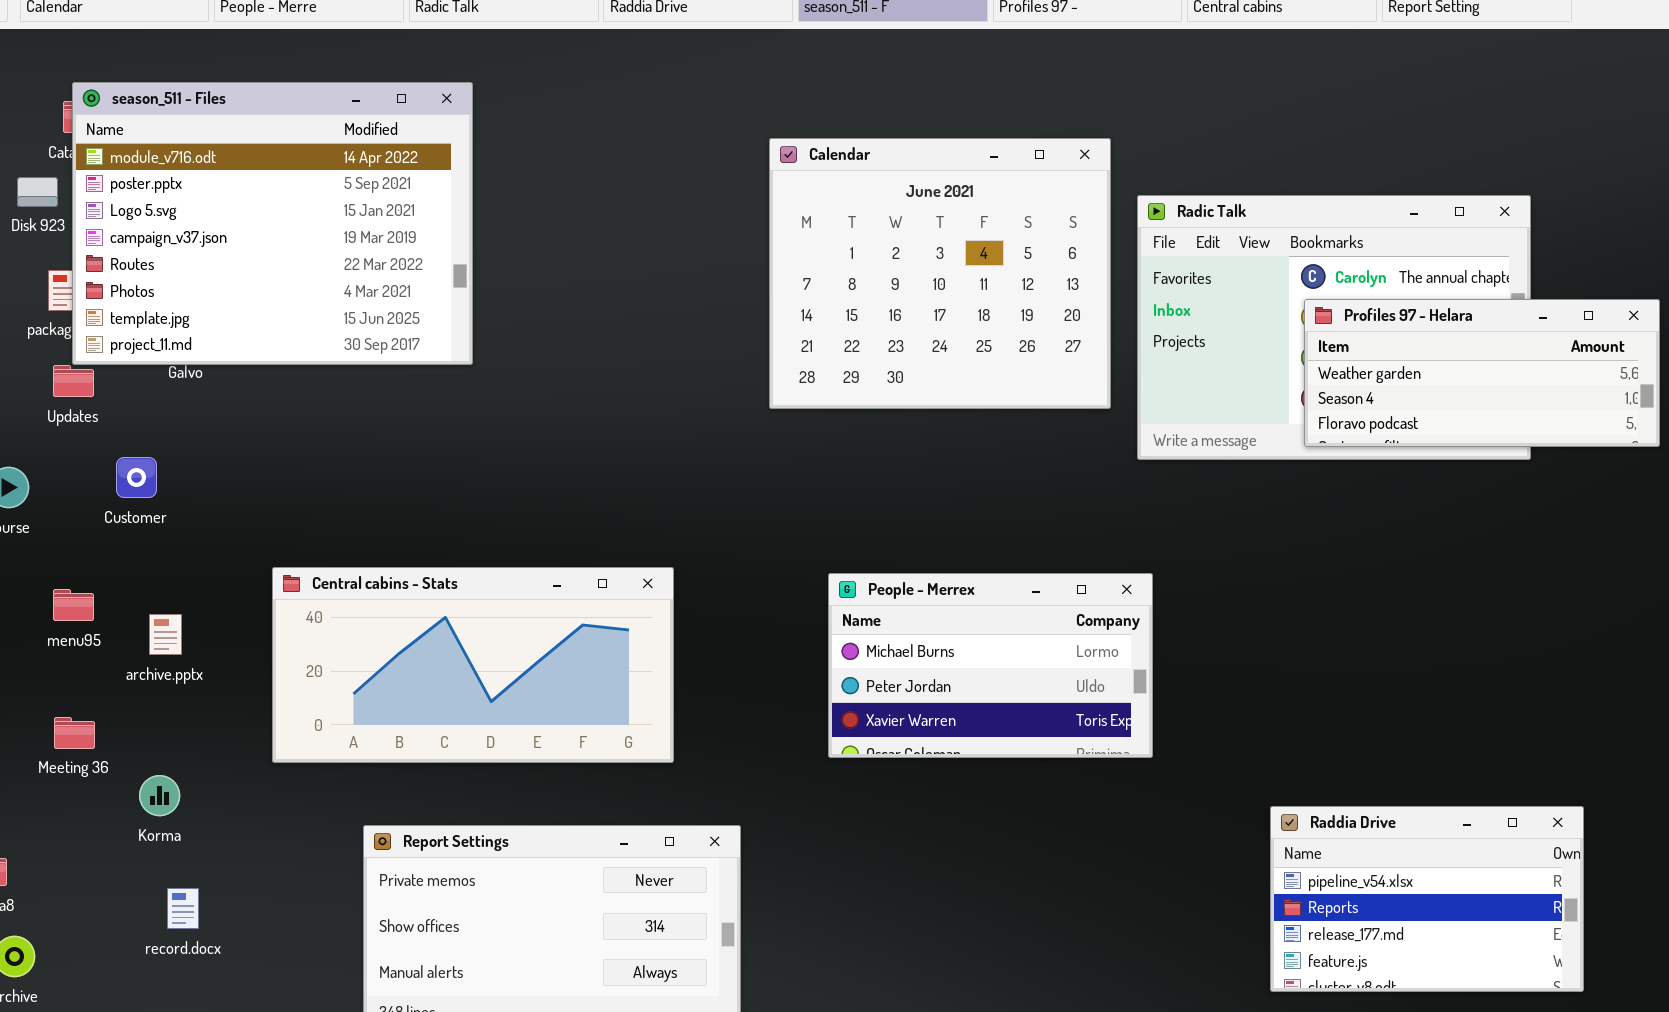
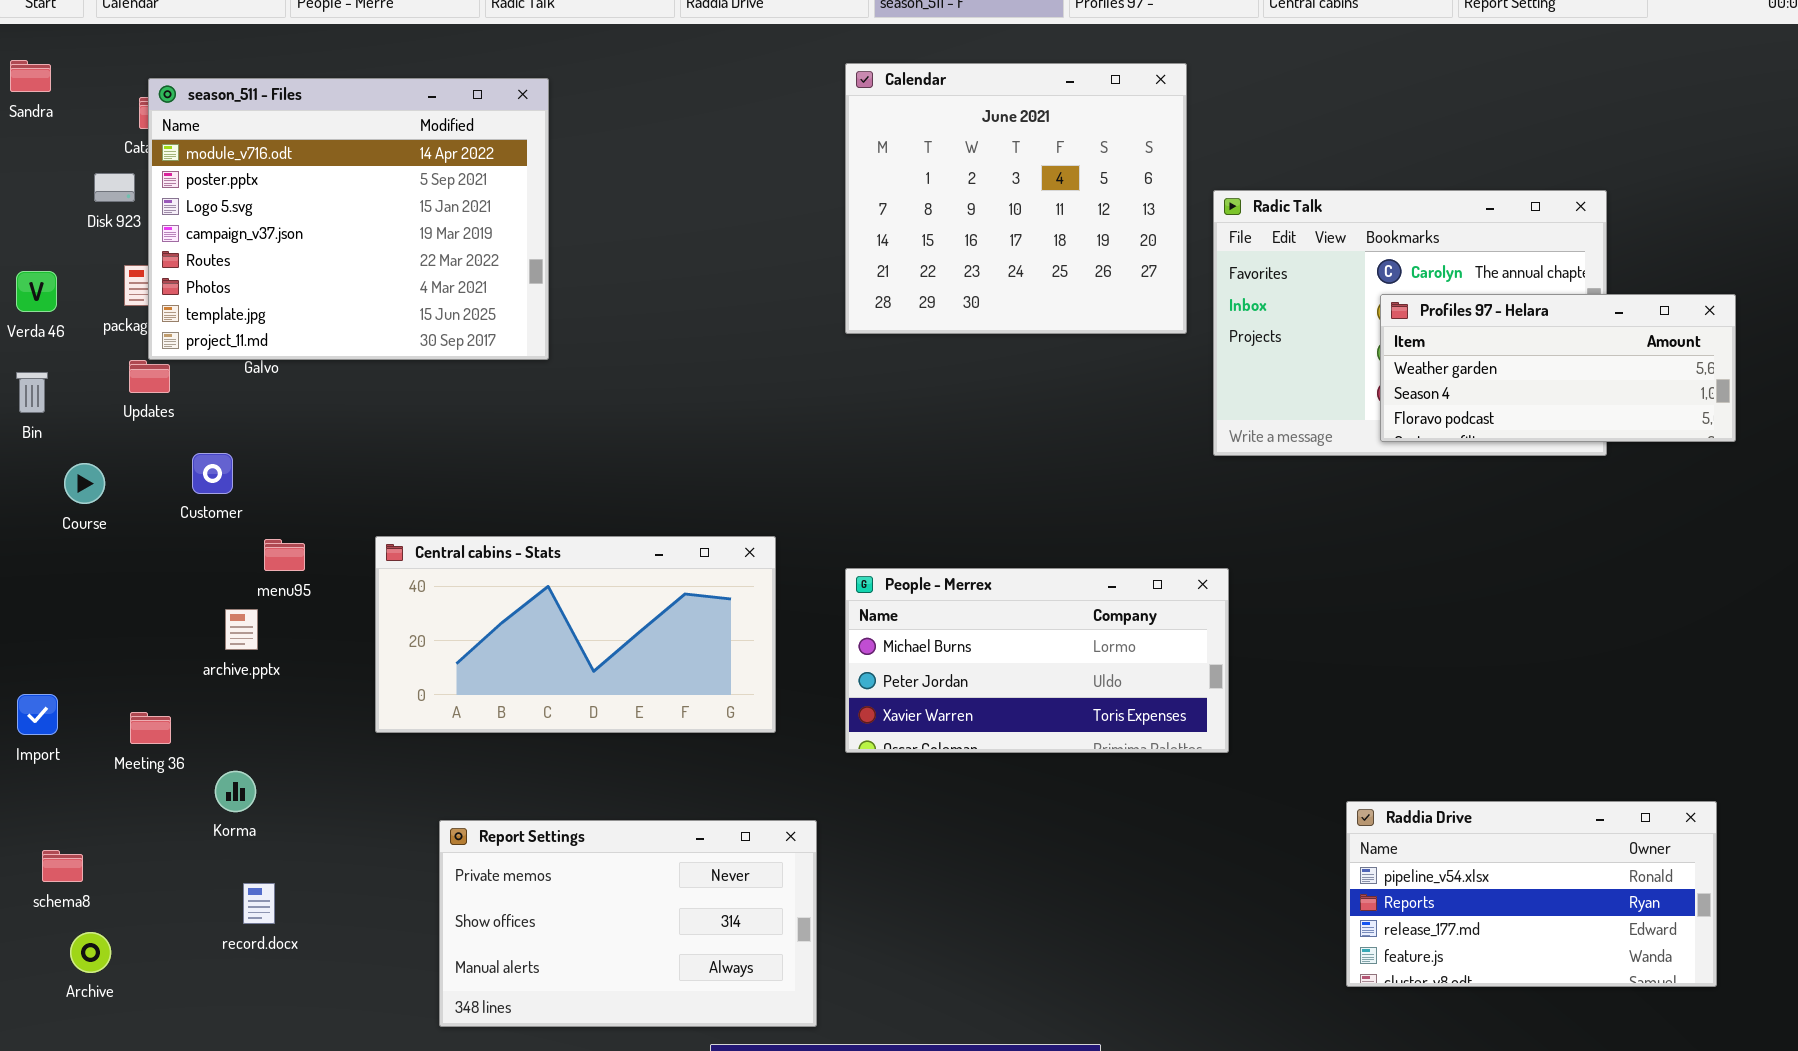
Calendar: [769,138,1111,409] -> [845,63,1187,334], moved
Central cabins - Stats: [272,567,674,763] -> [375,536,776,733], moved
People - Merrex: [828,573,1153,758] -> [845,568,1229,753], resized
menu95: [53,589,94,621] -> [264,539,305,571], moved
Raddia Drive: [1270,806,1584,992] -> [1346,801,1717,987], resized

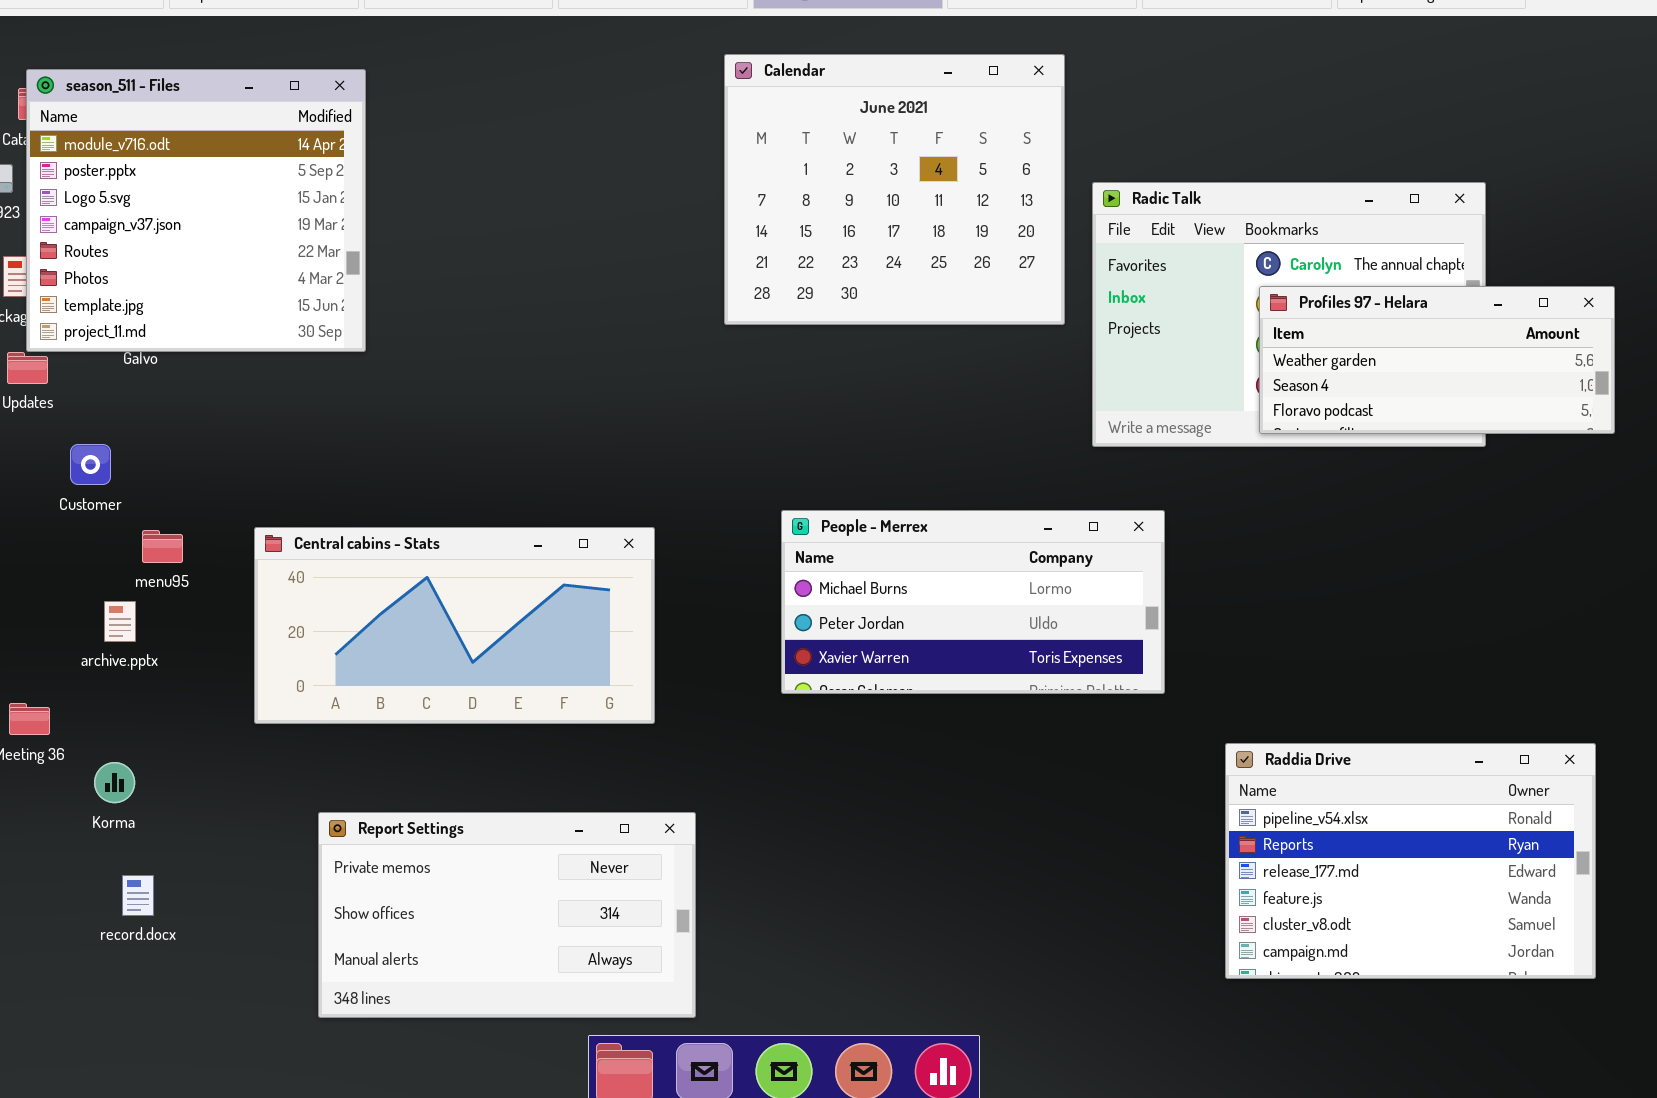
season_511 - Files: [148,78,549,360] -> [26,69,366,352], resized
People - Merrex: [845,568,1229,753] -> [781,510,1165,694], moved
Raddia Drive: [1346,801,1717,987] -> [1225,743,1596,979], resized

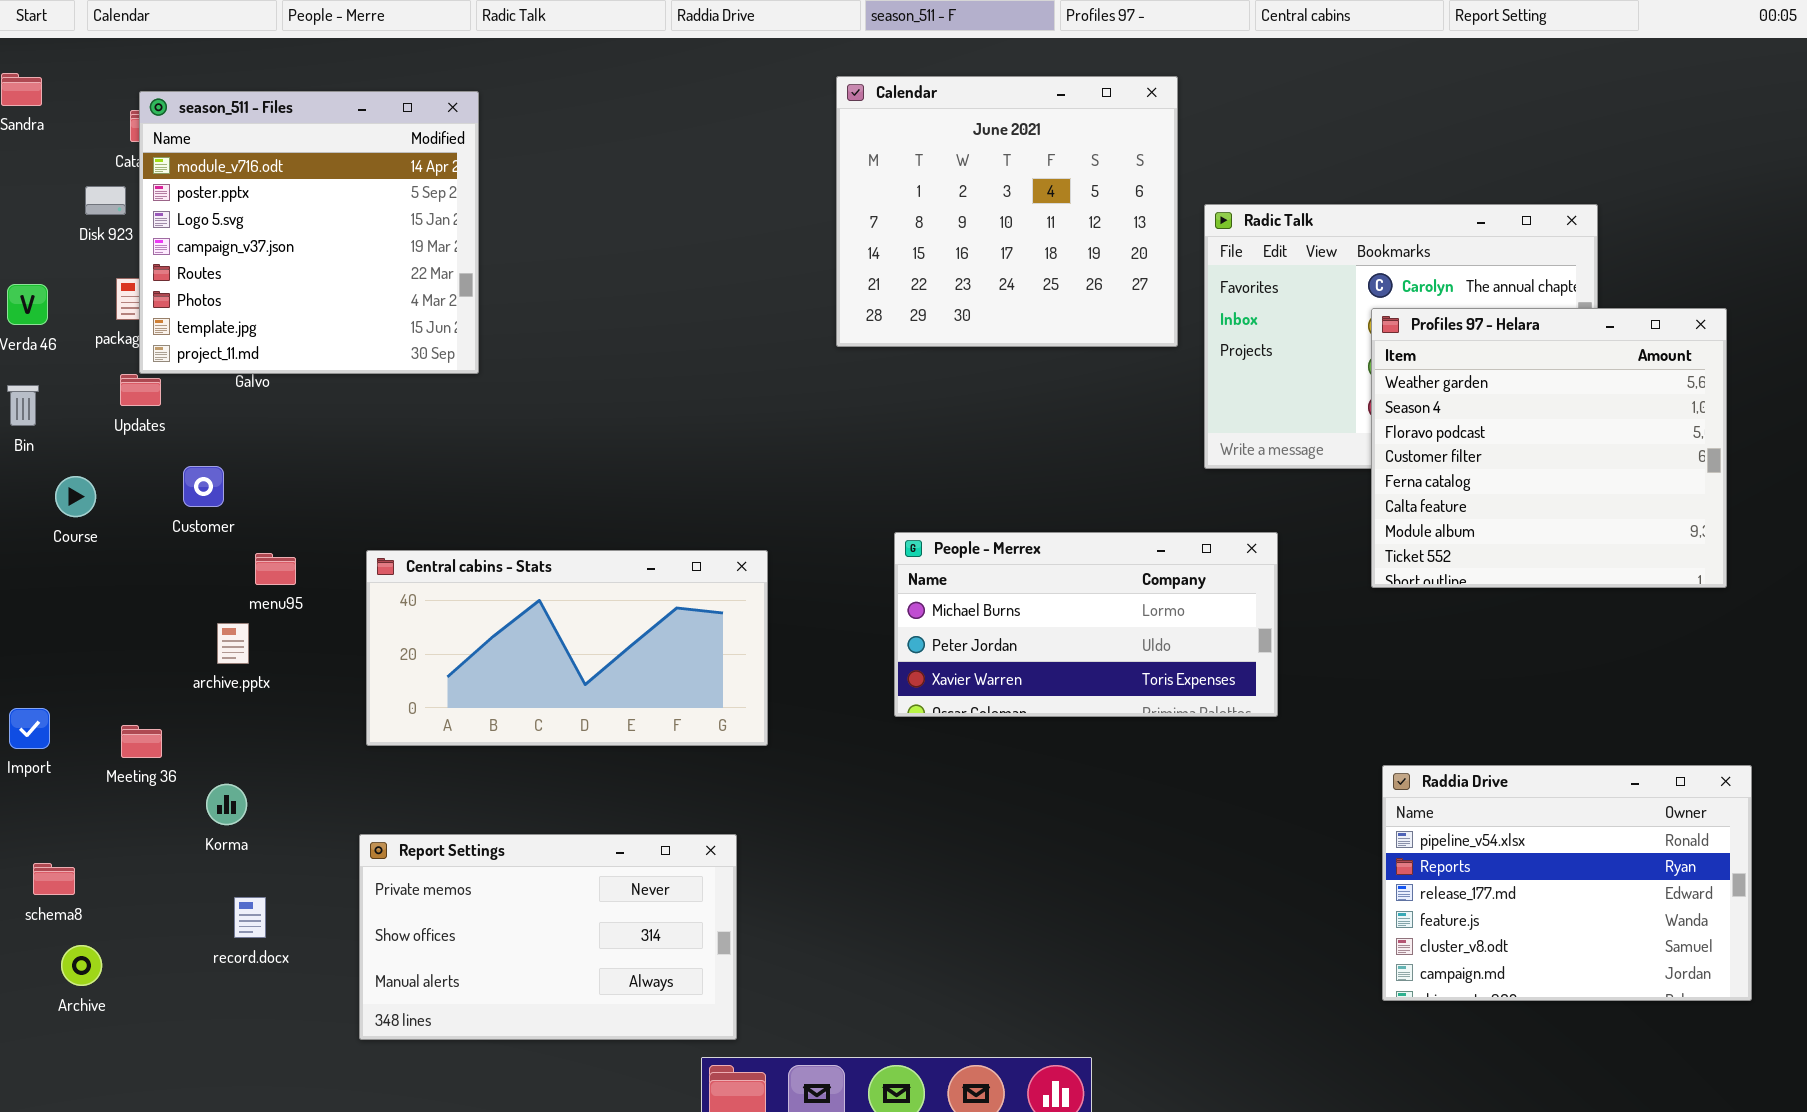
Profiles 97 - Helara: [1259,286,1615,434] -> [1371,308,1727,588], resized
Raddia Drive: [1225,743,1596,979] -> [1382,765,1752,1001], moved
Report Settings: [318,812,696,1018] -> [359,834,737,1040], moved

